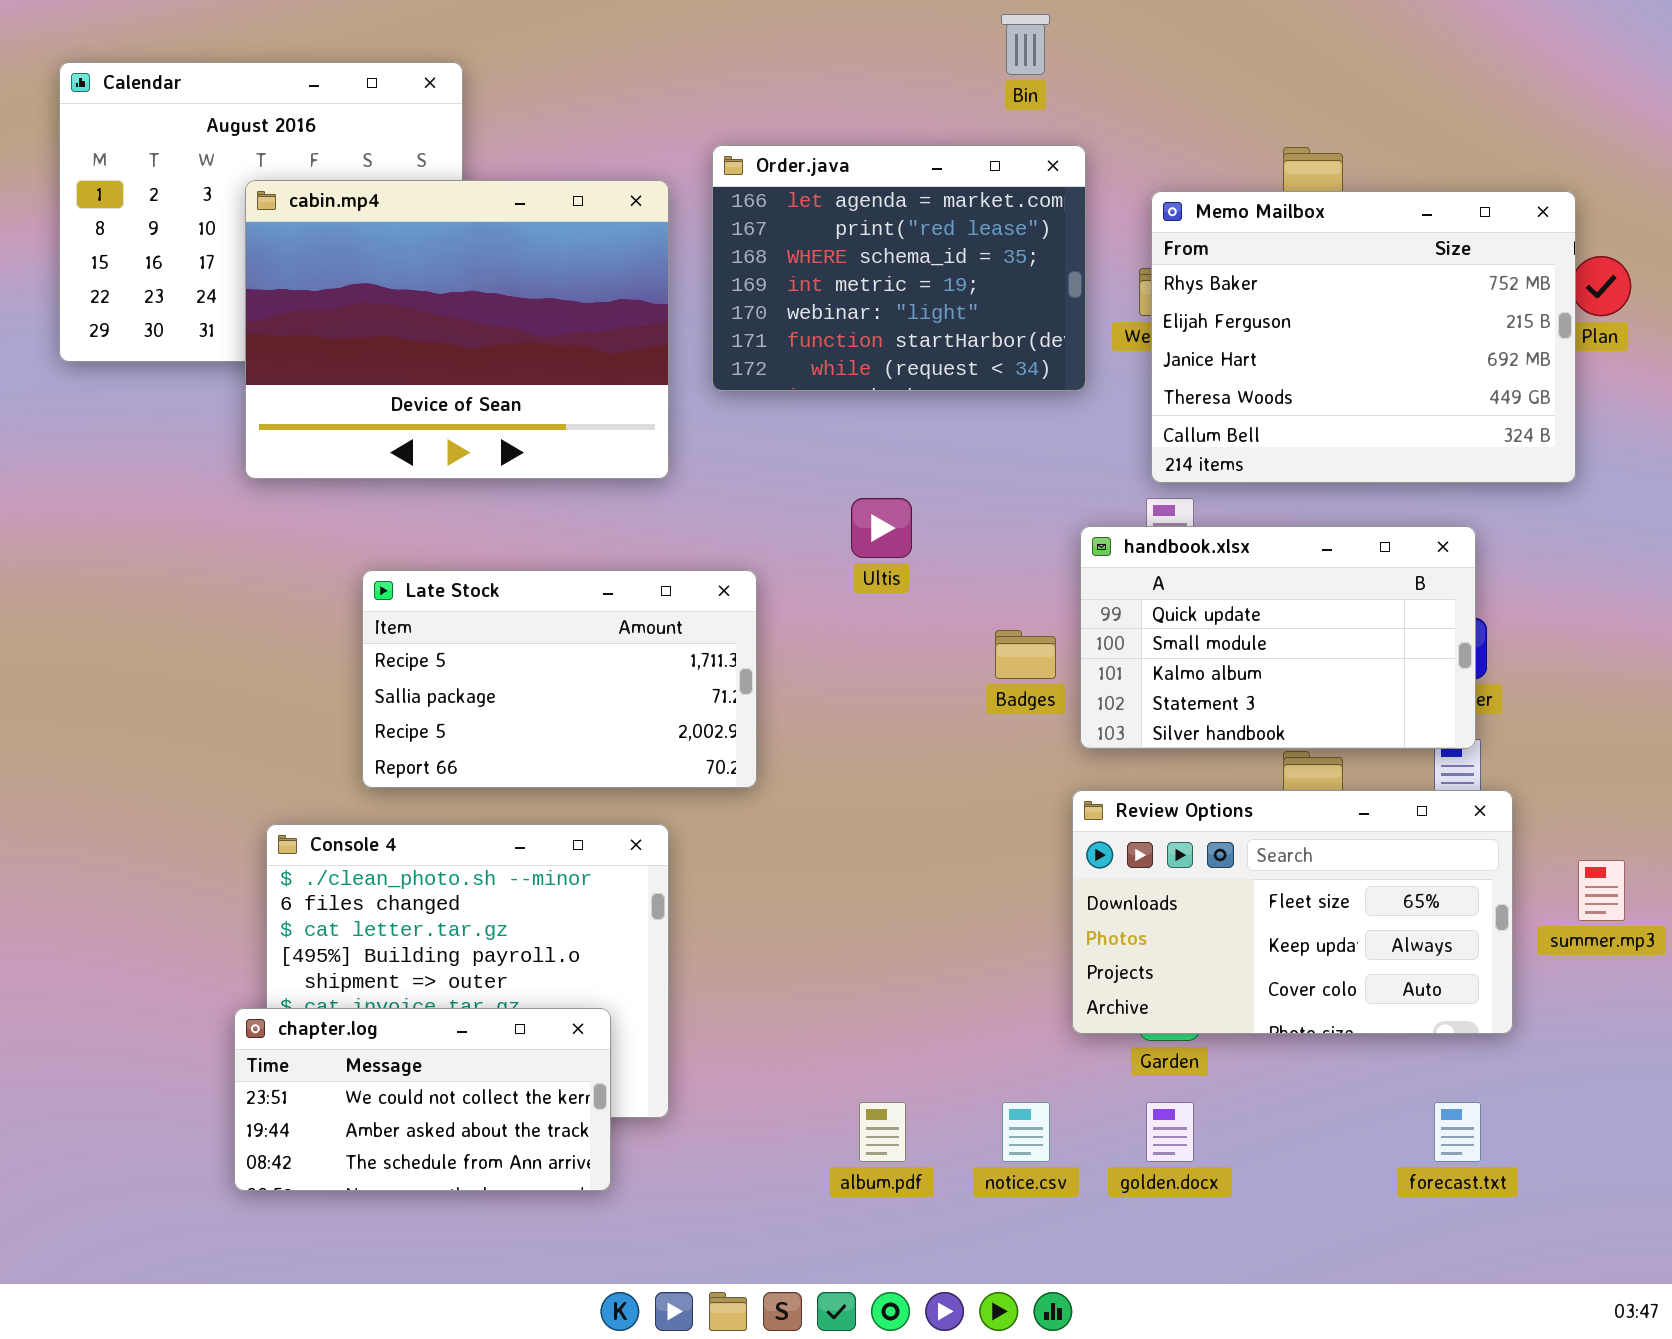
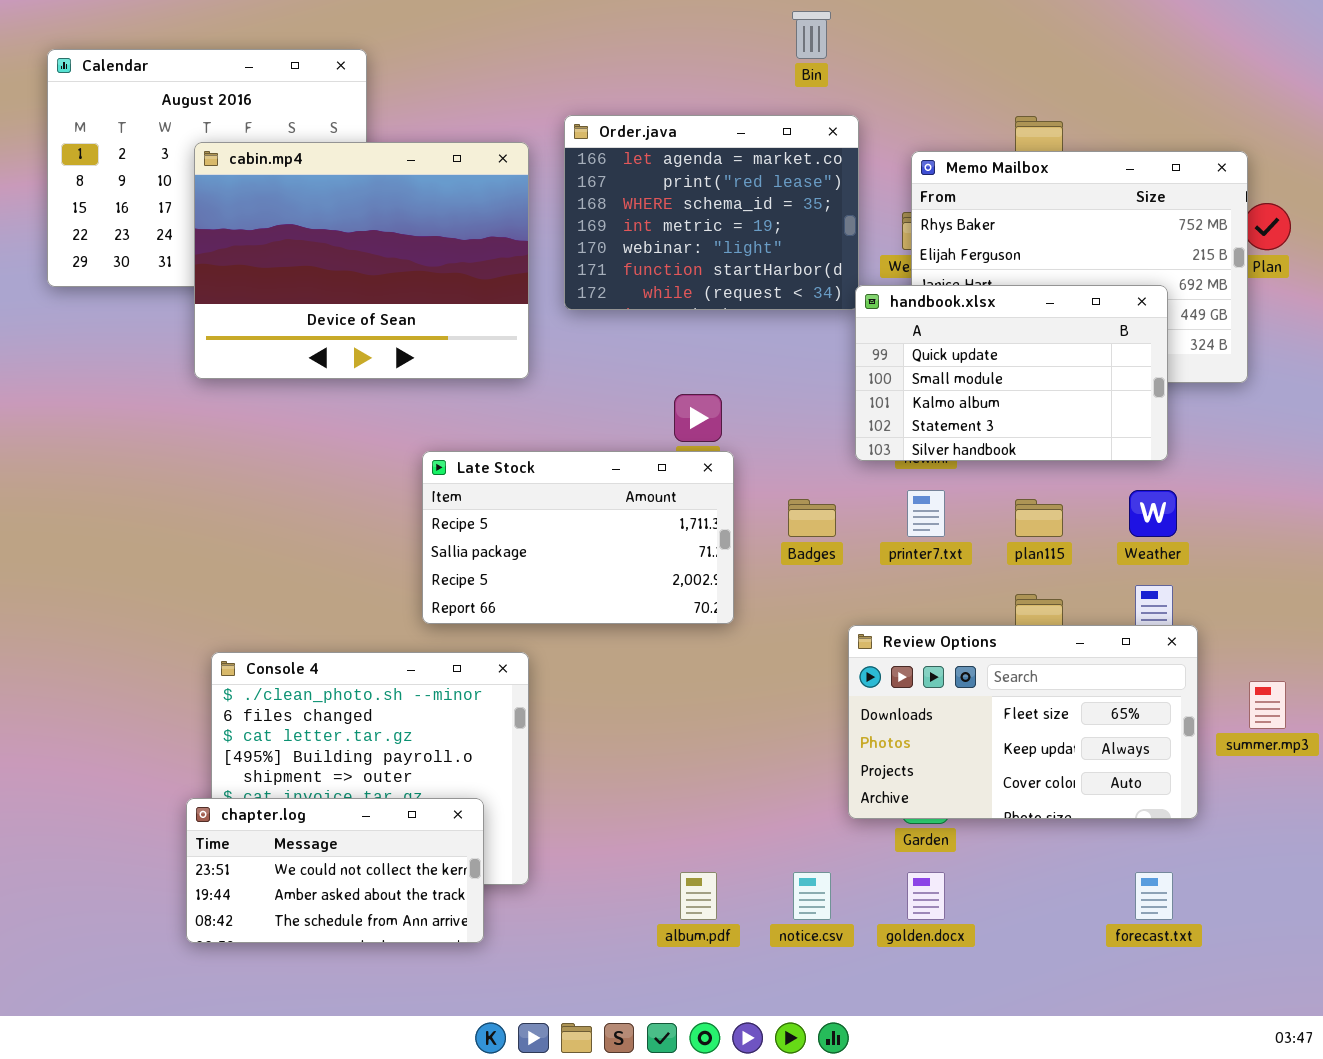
handbook.xlsx: [1080,526,1476,749] -> [855,285,1168,461], moved
Late Stock: [362,570,757,788] -> [422,451,734,624], moved

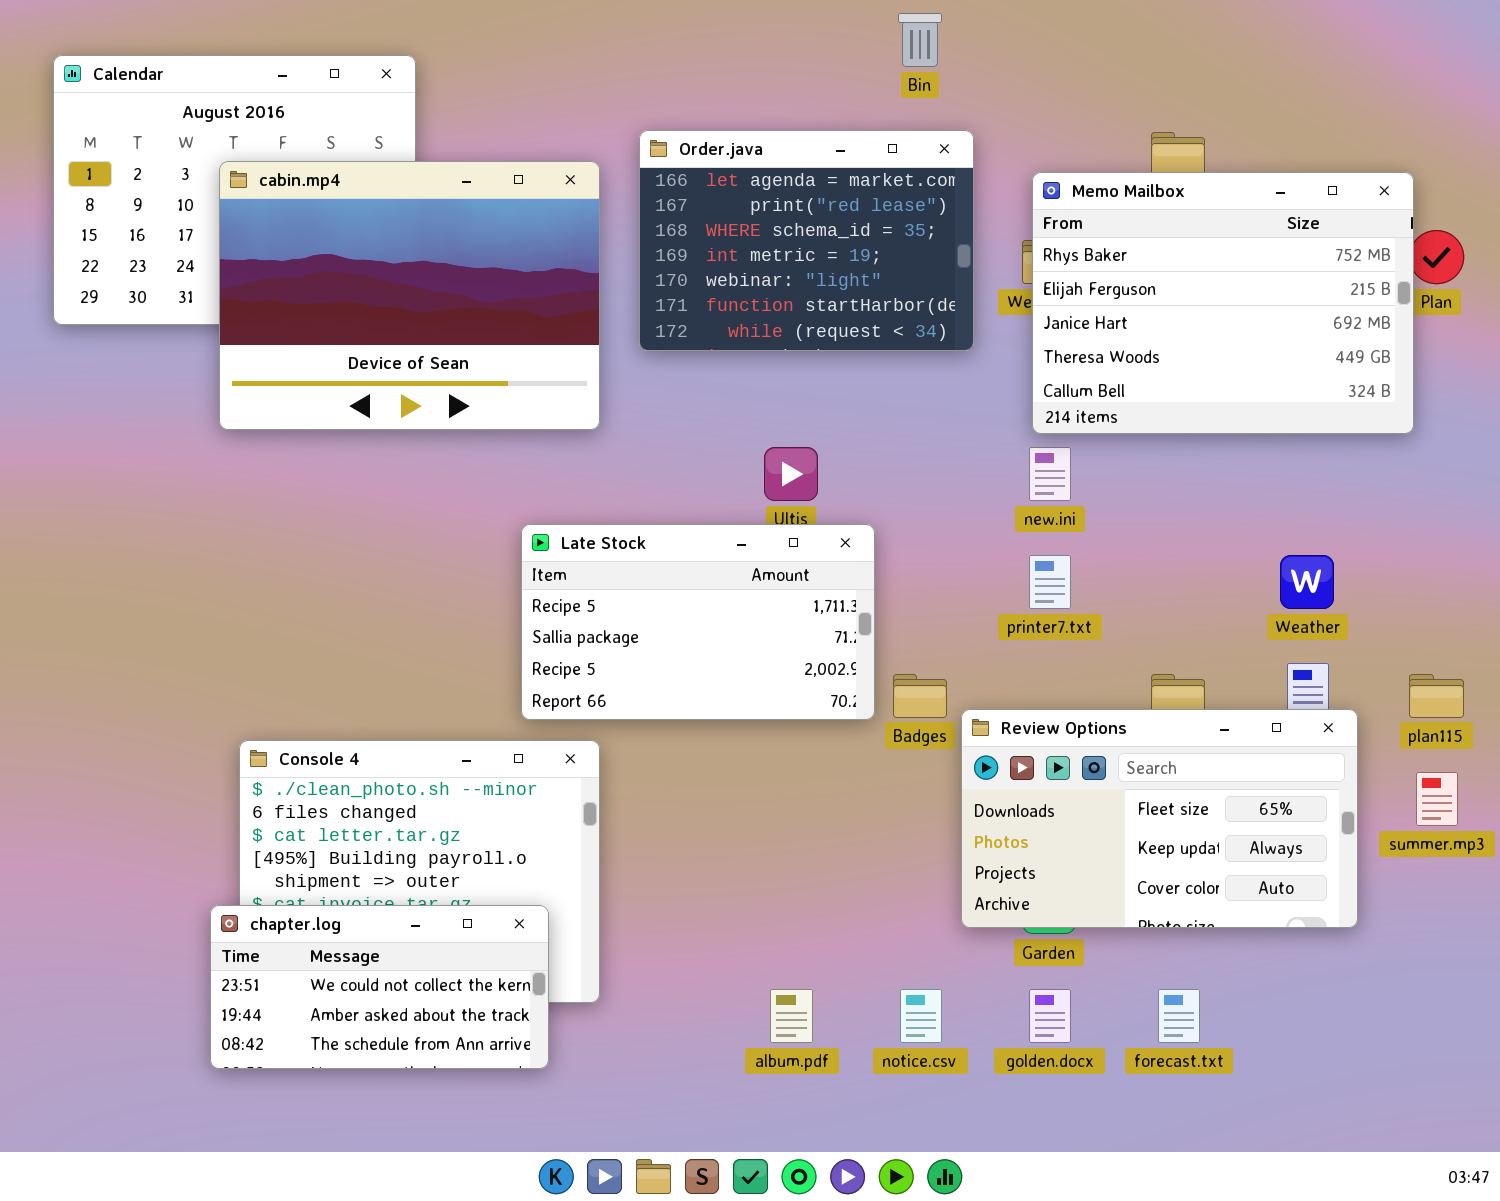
handbook.xlsx: [855,285,1168,461] -> none, closed
Late Stock: [422,451,734,624] -> [521,524,875,720], moved
Badges: [788,499,836,537] -> [893,674,947,718], moved
plan115: [1015,499,1063,537] -> [1409,674,1464,718], moved
forecast.txt: [1135,872,1173,920] -> [1158,989,1200,1043], moved

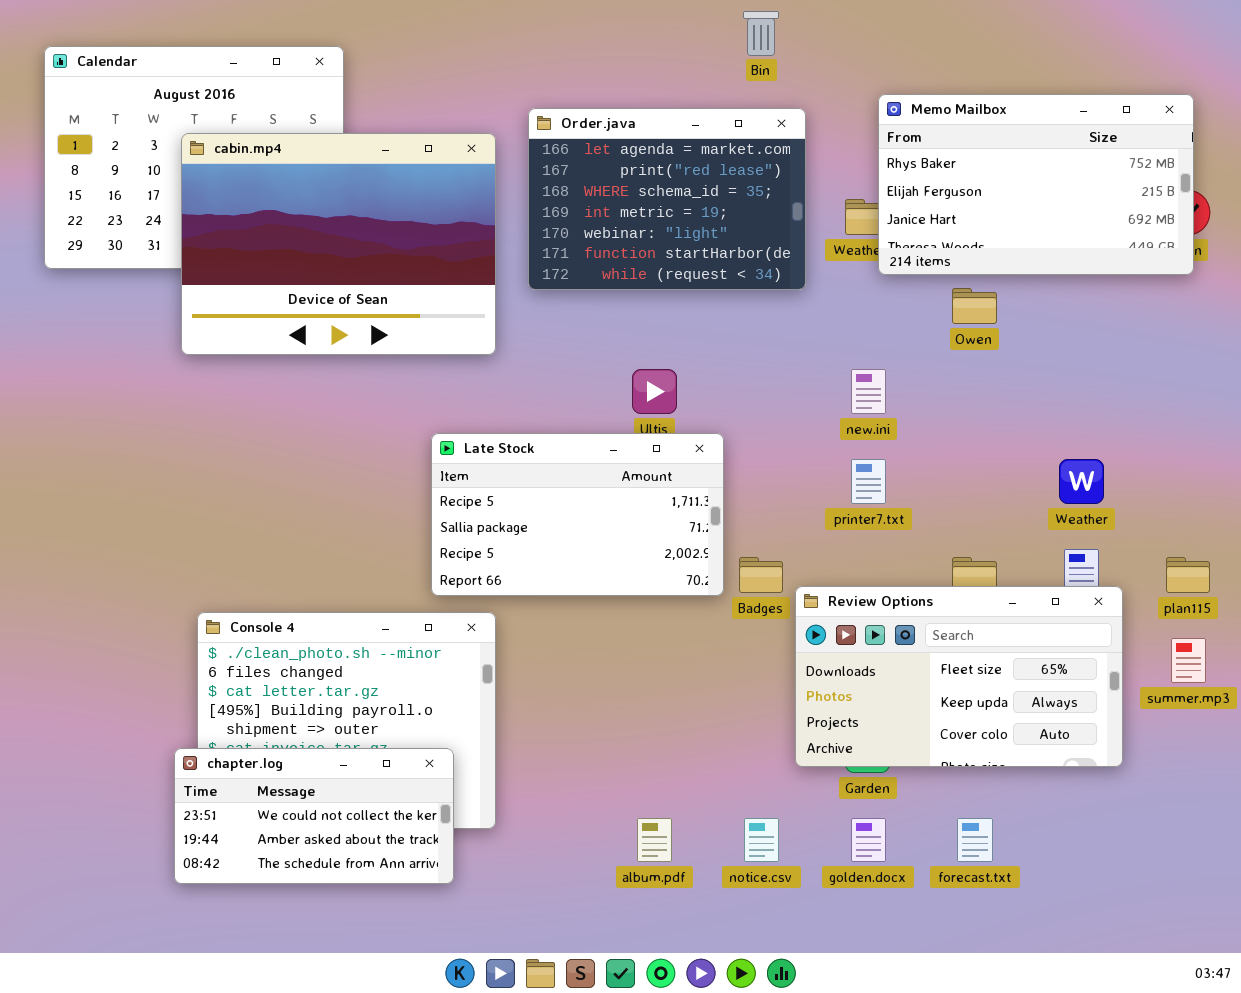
Memo Mailbox: [1032,172,1414,434] -> [878,94,1194,275], moved, resized

